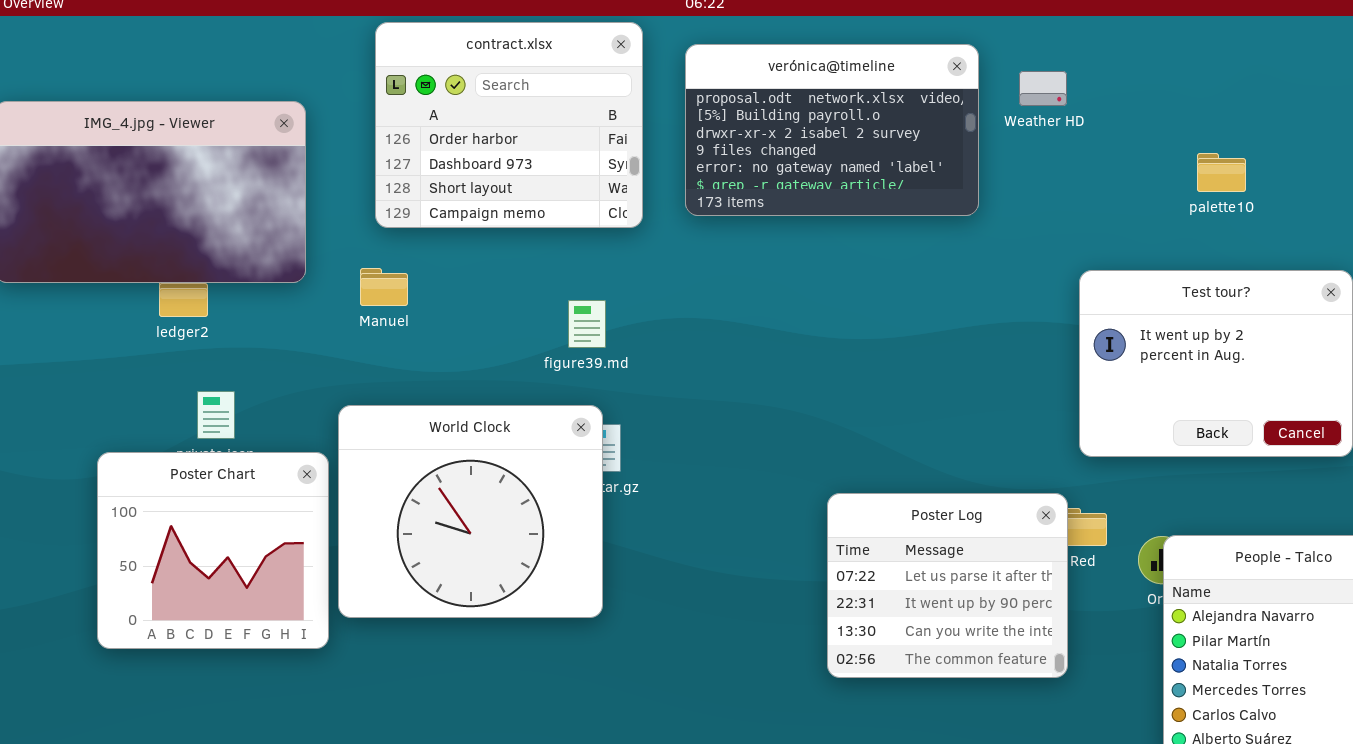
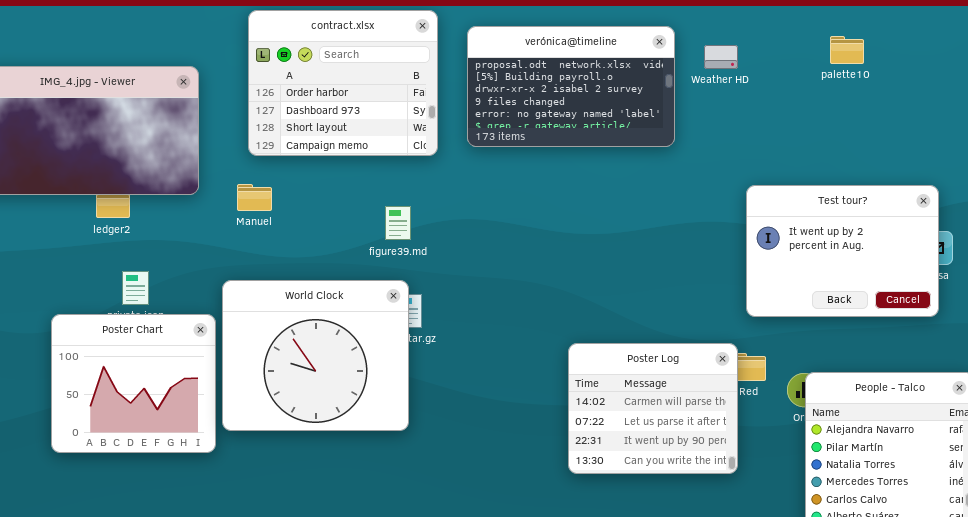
palette10: [1197,153,1246,192] -> [830,36,864,64], moved
Poster Log: [827,493,1068,678] -> [568,343,738,474], scrolled up 1 row

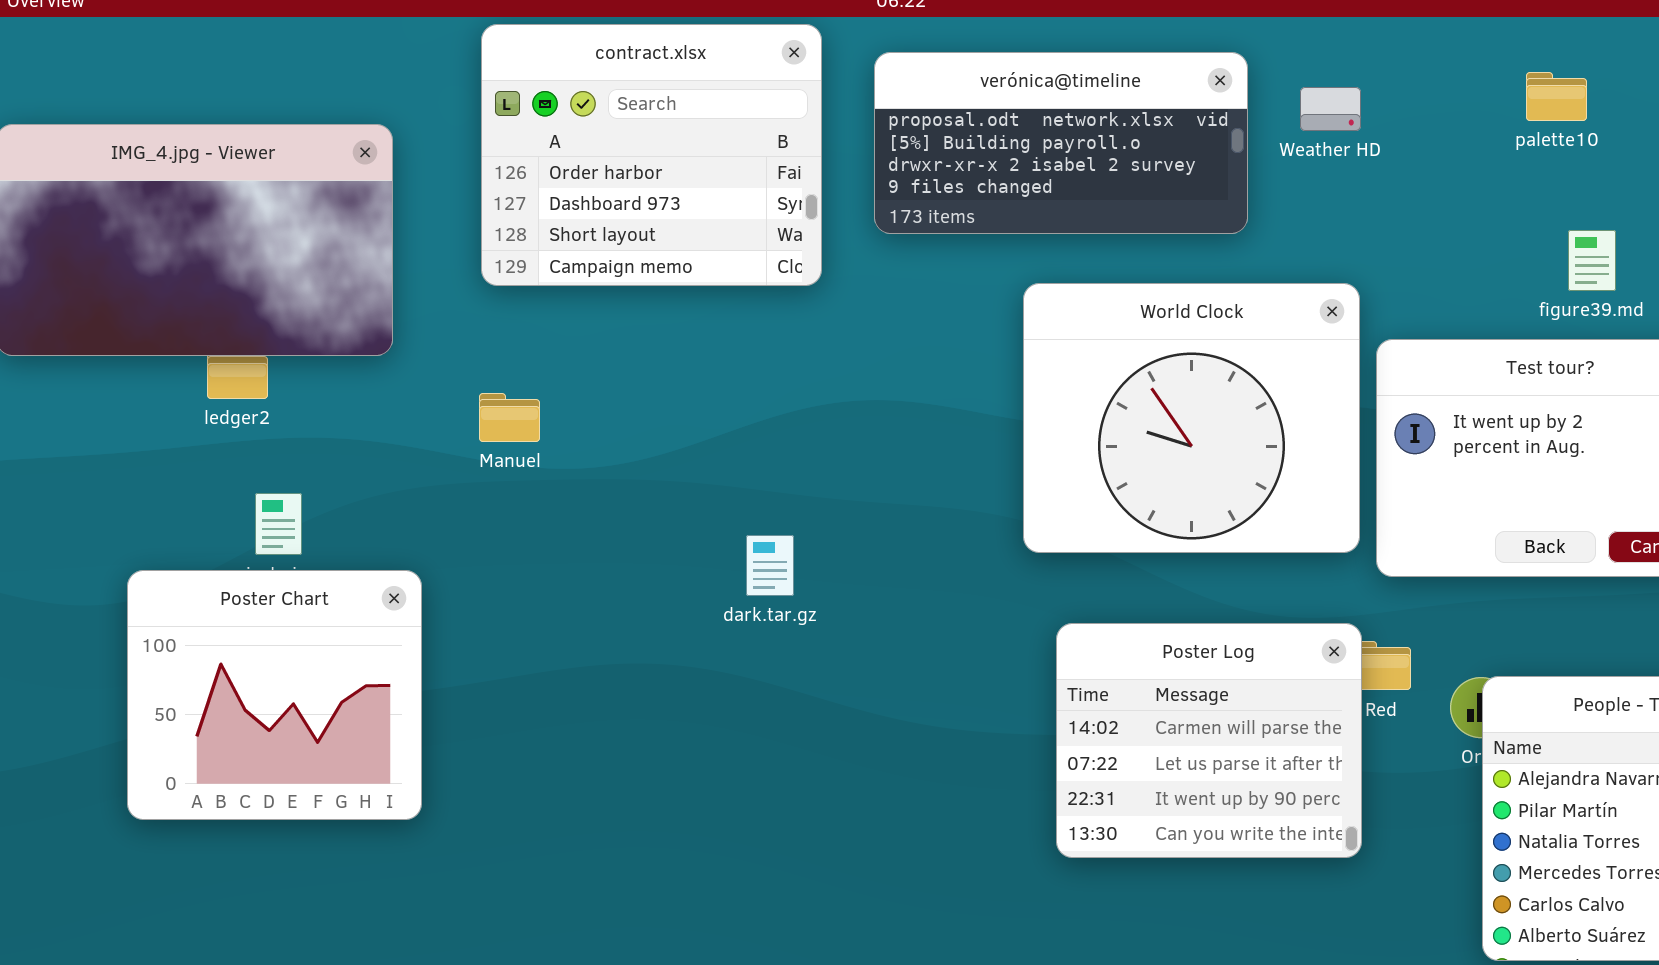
verónica@timeline: [467,26,675,147] -> [874,52,1248,234], resized
Manuel: [237,184,272,211] -> [479,393,540,442], moved
figure39.md: [385,206,411,240] -> [1568,230,1616,291], moved
World Clock: [222,280,409,431] -> [1023,283,1360,553], moved

